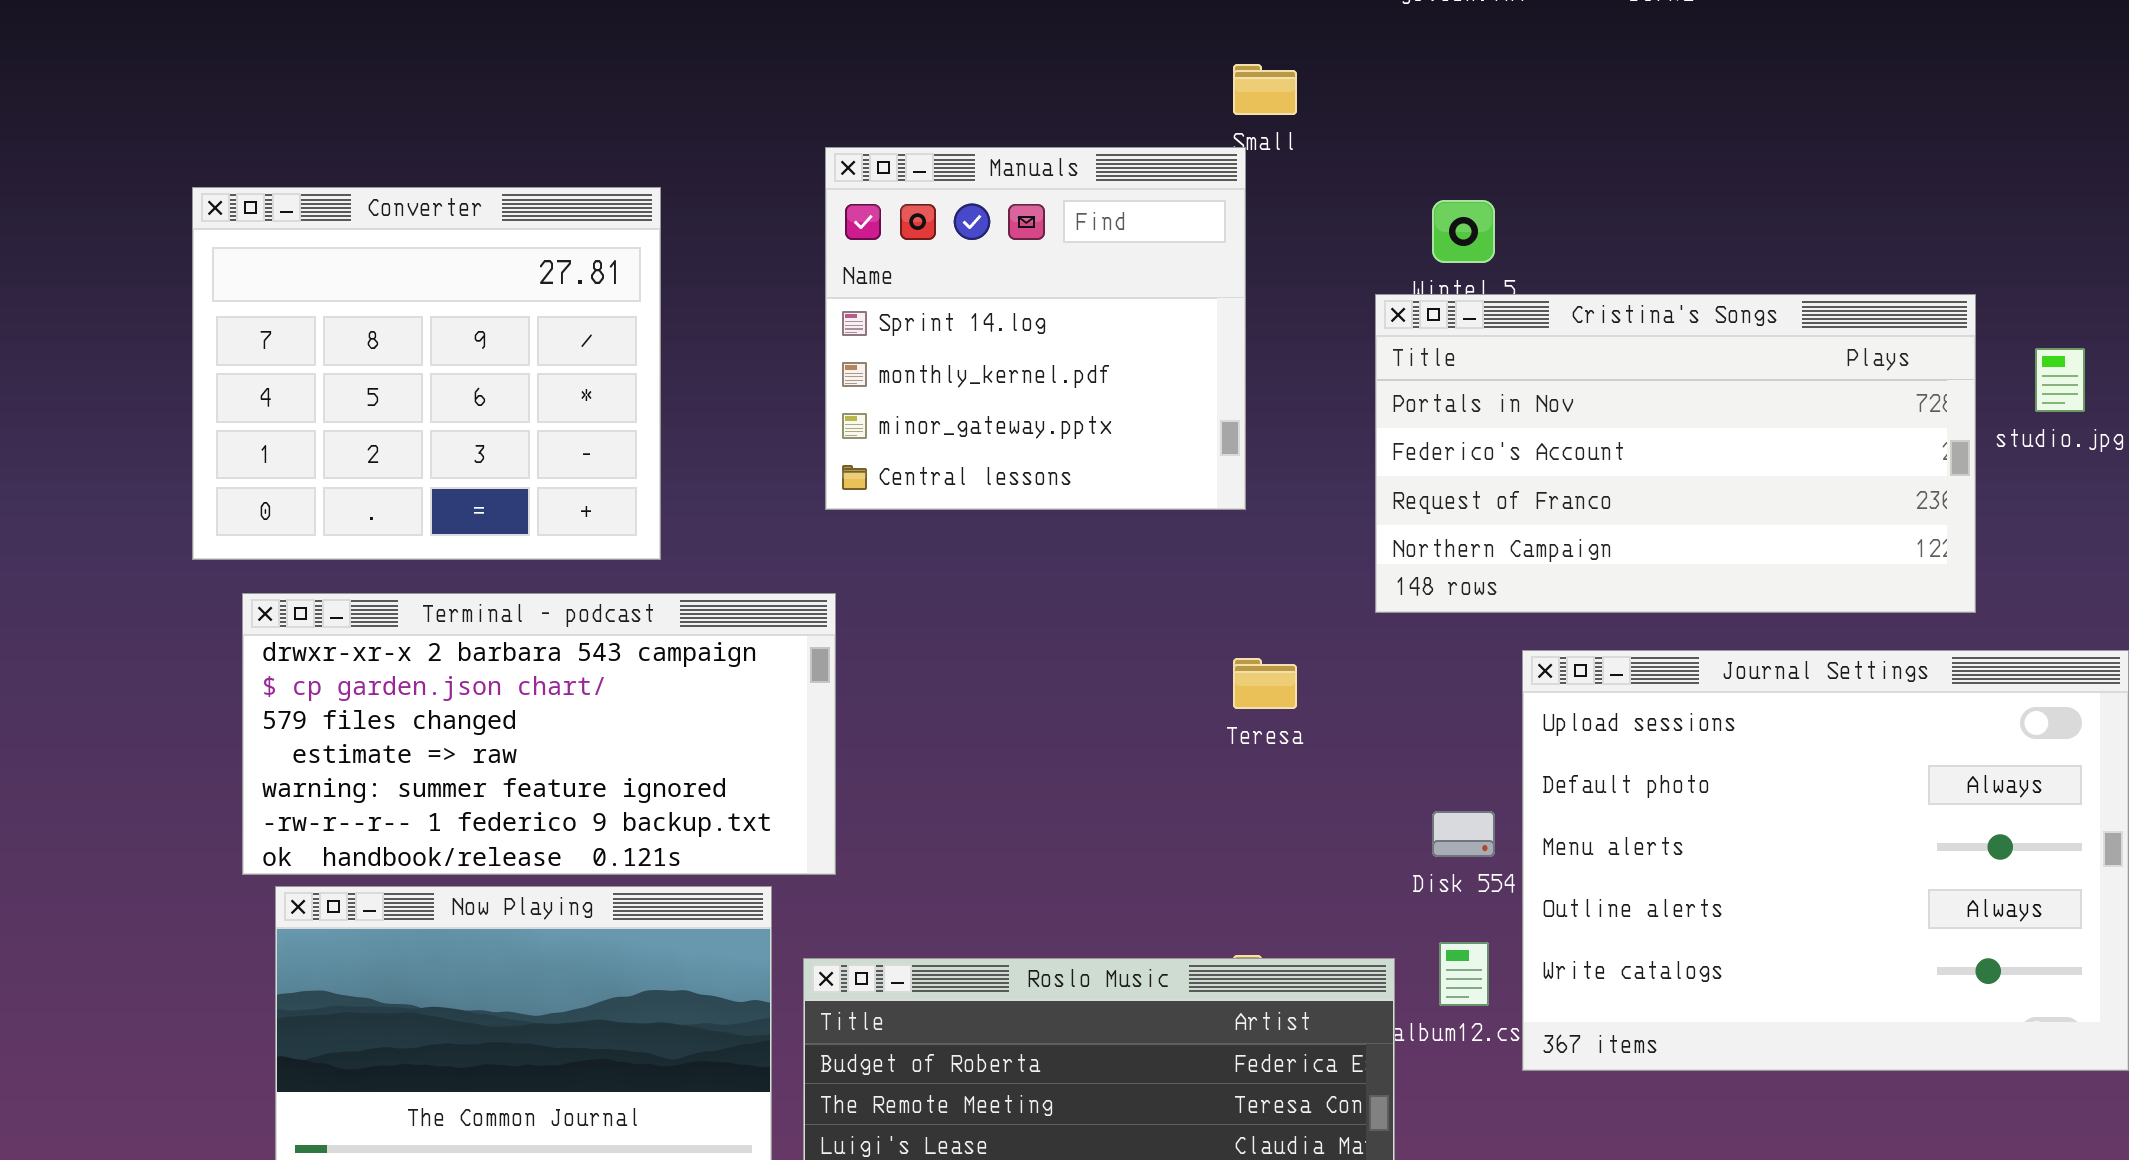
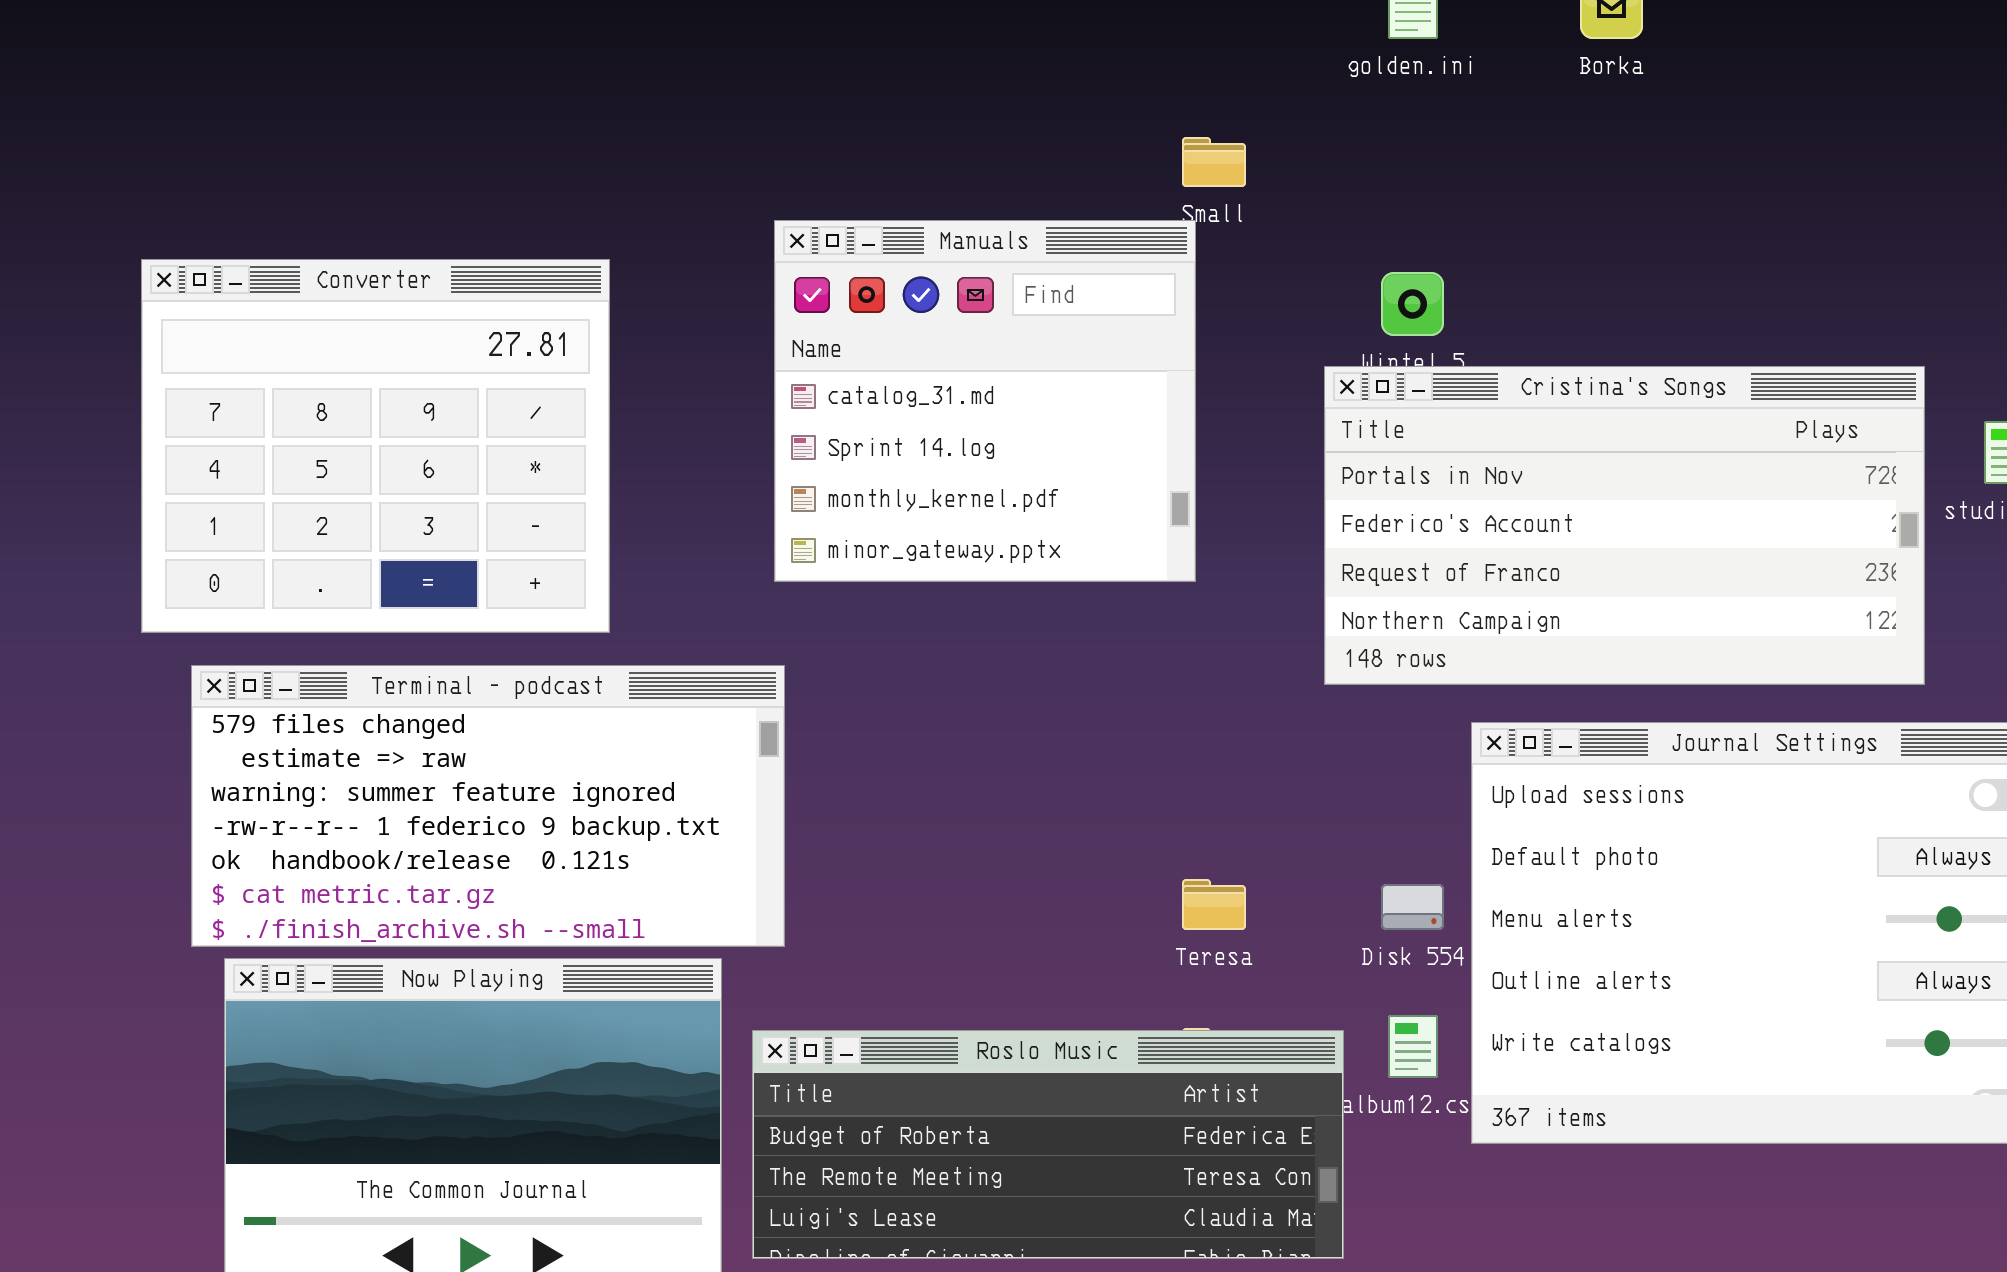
Manuals: [825,147,1246,510] -> [774,220,1196,582], scrolled up 1 row
Terminal - podcast: [242,593,836,875] -> [191,665,785,947], scrolled down 2 rows
Teresa: [1233,658,1297,709] -> [1182,879,1246,930], moved

